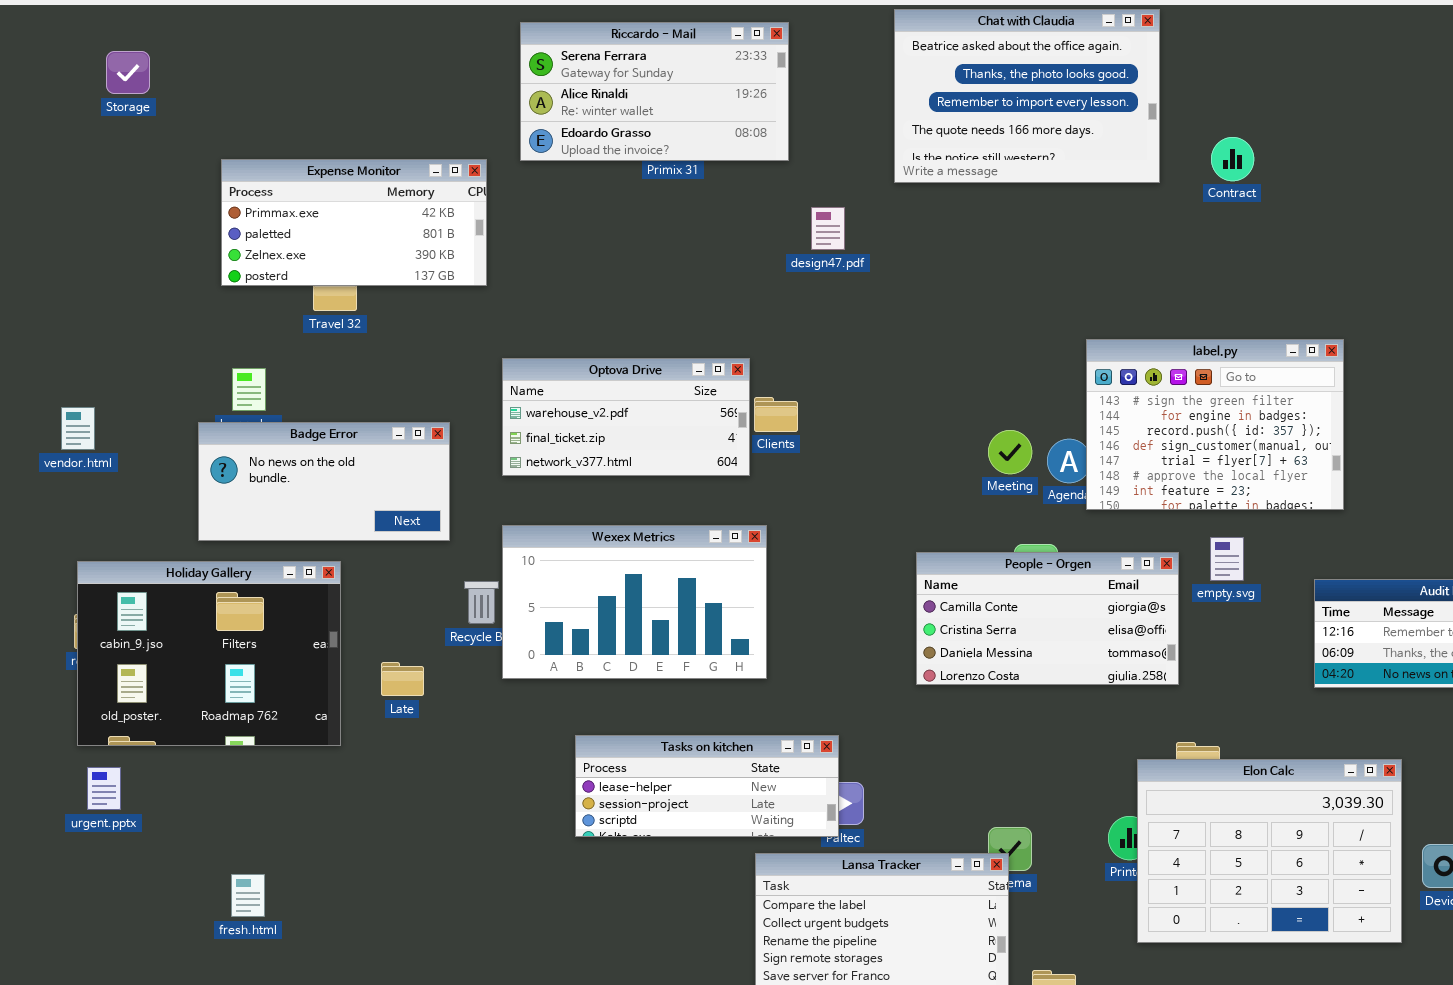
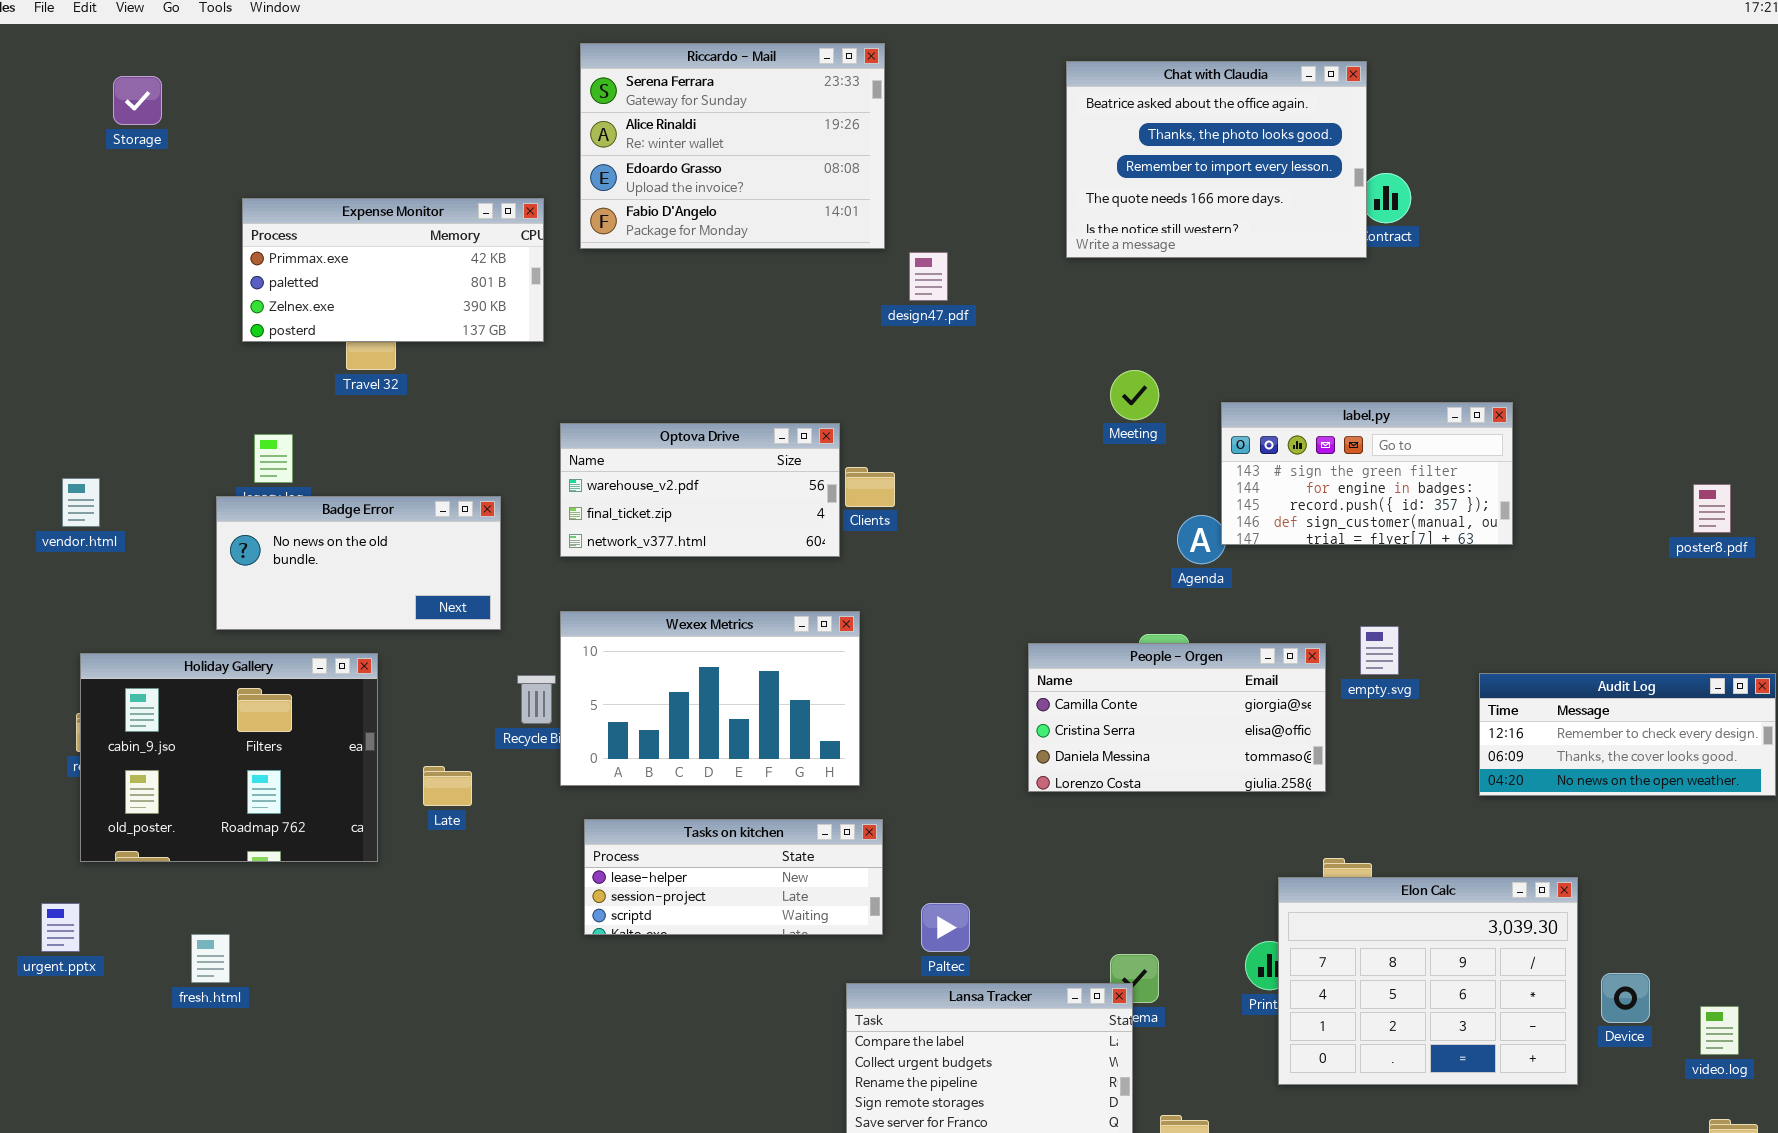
Chat with Claudia: [894,9,1160,183] -> [1066,61,1367,258], moved
Riccardo - Mail: [520,22,789,161] -> [580,43,885,249], resized
label.py: [1086,339,1344,510] -> [1221,402,1513,545], resized
Meeting: [988,430,1032,474] -> [1110,370,1159,420], moved
Tasks on kitchen: [575,735,839,837] -> [584,819,883,935], moved
urgent.pptx: [87,767,121,810] -> [41,903,80,952], moved
fresh.html: [231,874,265,917] -> [191,934,230,983], moved

